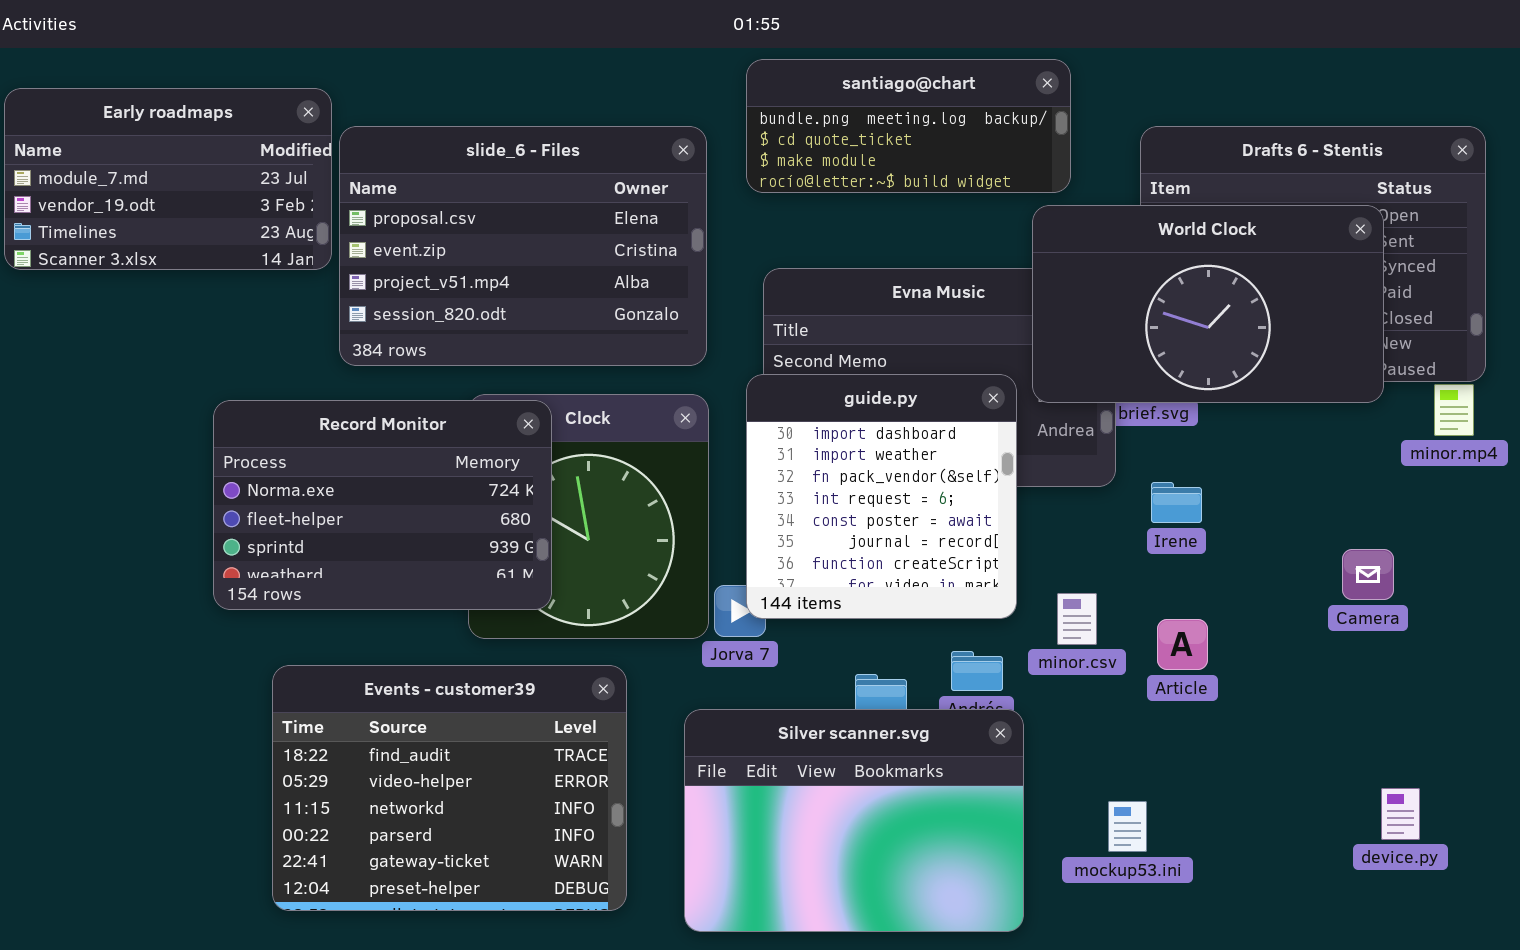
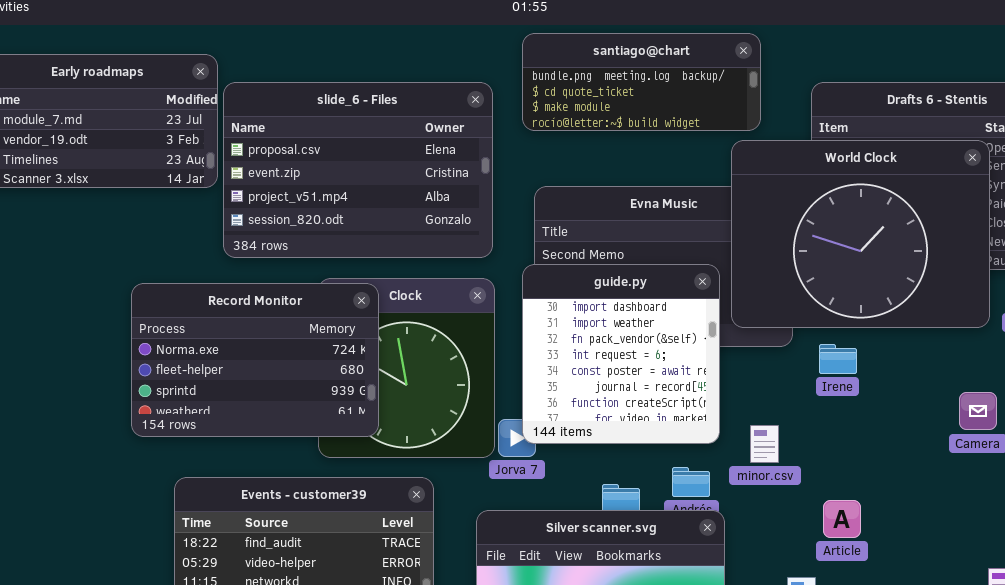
World Clock: [1032,205,1384,403] -> [731,140,990,328], resized
Article: [1157,619,1208,670] -> [823,500,861,538], moved

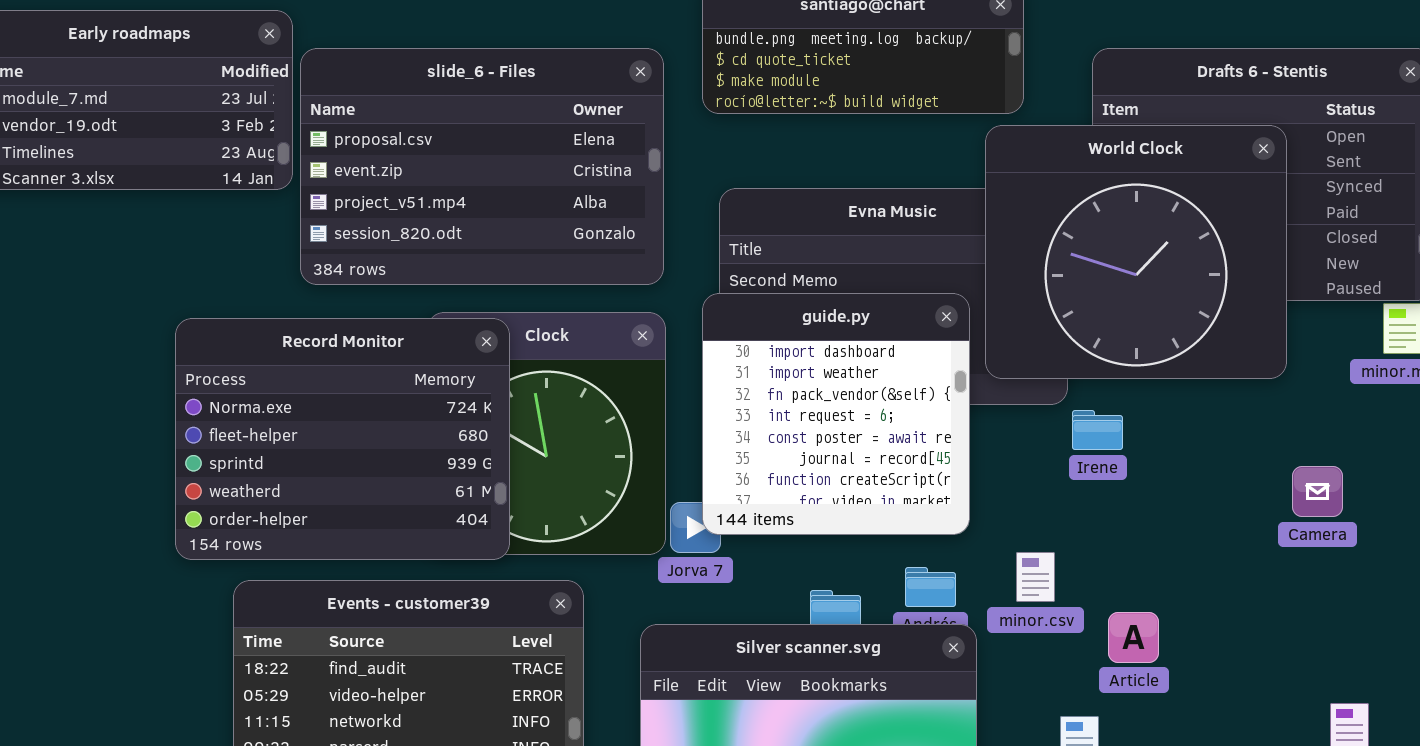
World Clock: [731,140,990,328] -> [985,125,1287,379], resized
Record Monitor: [131,283,379,437] -> [175,318,510,560], resized
Irene: [819,344,857,374] -> [1072,410,1123,450], moved
minor.csv: [750,425,779,463] -> [1016,552,1055,602], moved

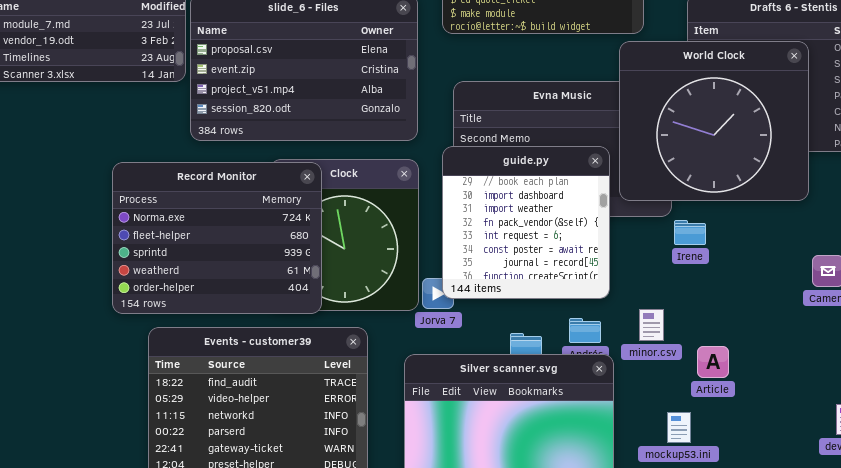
guide.py: [702,293,970,535] -> [442,146,610,299], scrolled up 1 row

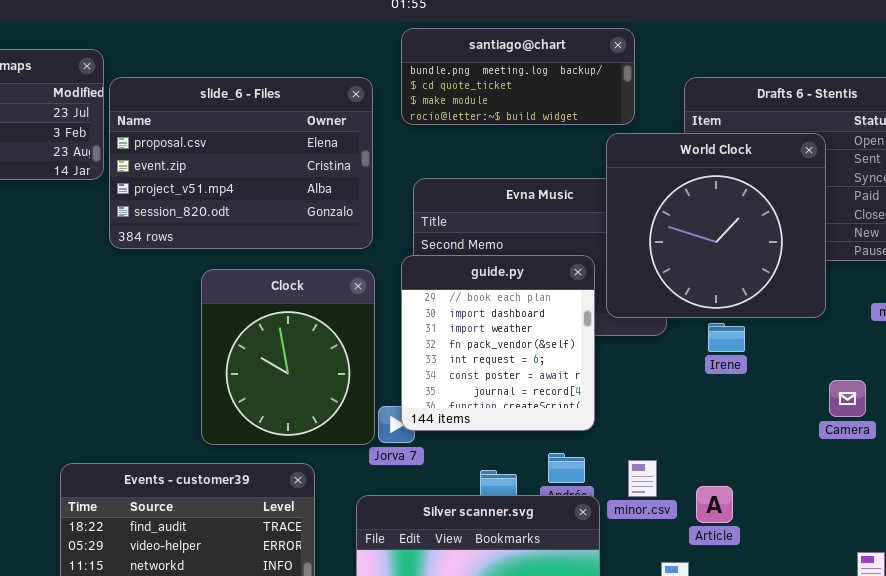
Record Monitor: [112,162,322,314] -> none, closed
Irene: [674,220,706,245] -> [708,323,745,352], moved
minor.csv: [639,309,664,341] -> [628,460,657,497], moved

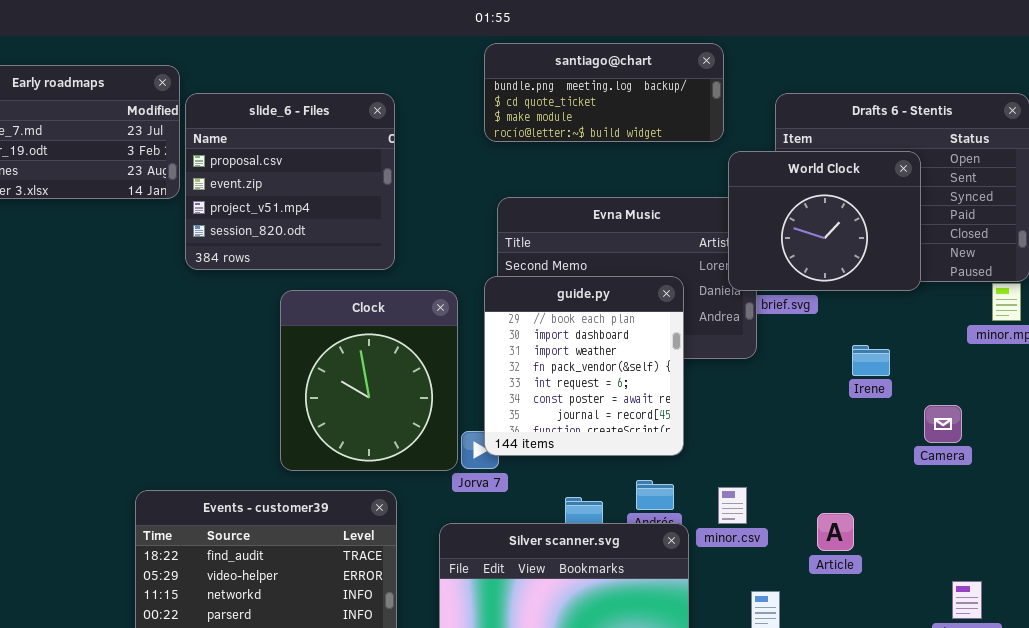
slide_6 - Files: [109,77,373,249] -> [185,93,395,270], resized
World Clock: [606,133,826,318] -> [728,151,921,291], resized
Irene: [708,323,745,352] -> [852,345,890,376], moved
Article: [696,486,733,523] -> [817,513,854,551], moved

